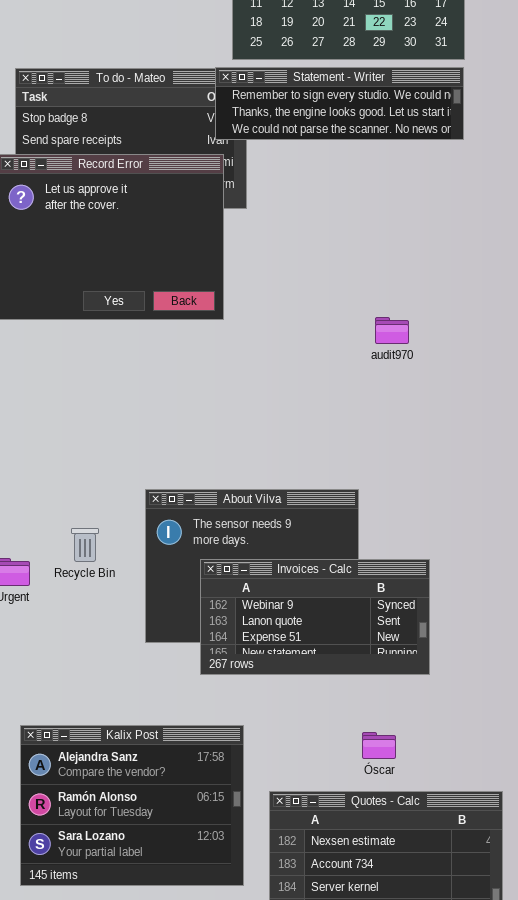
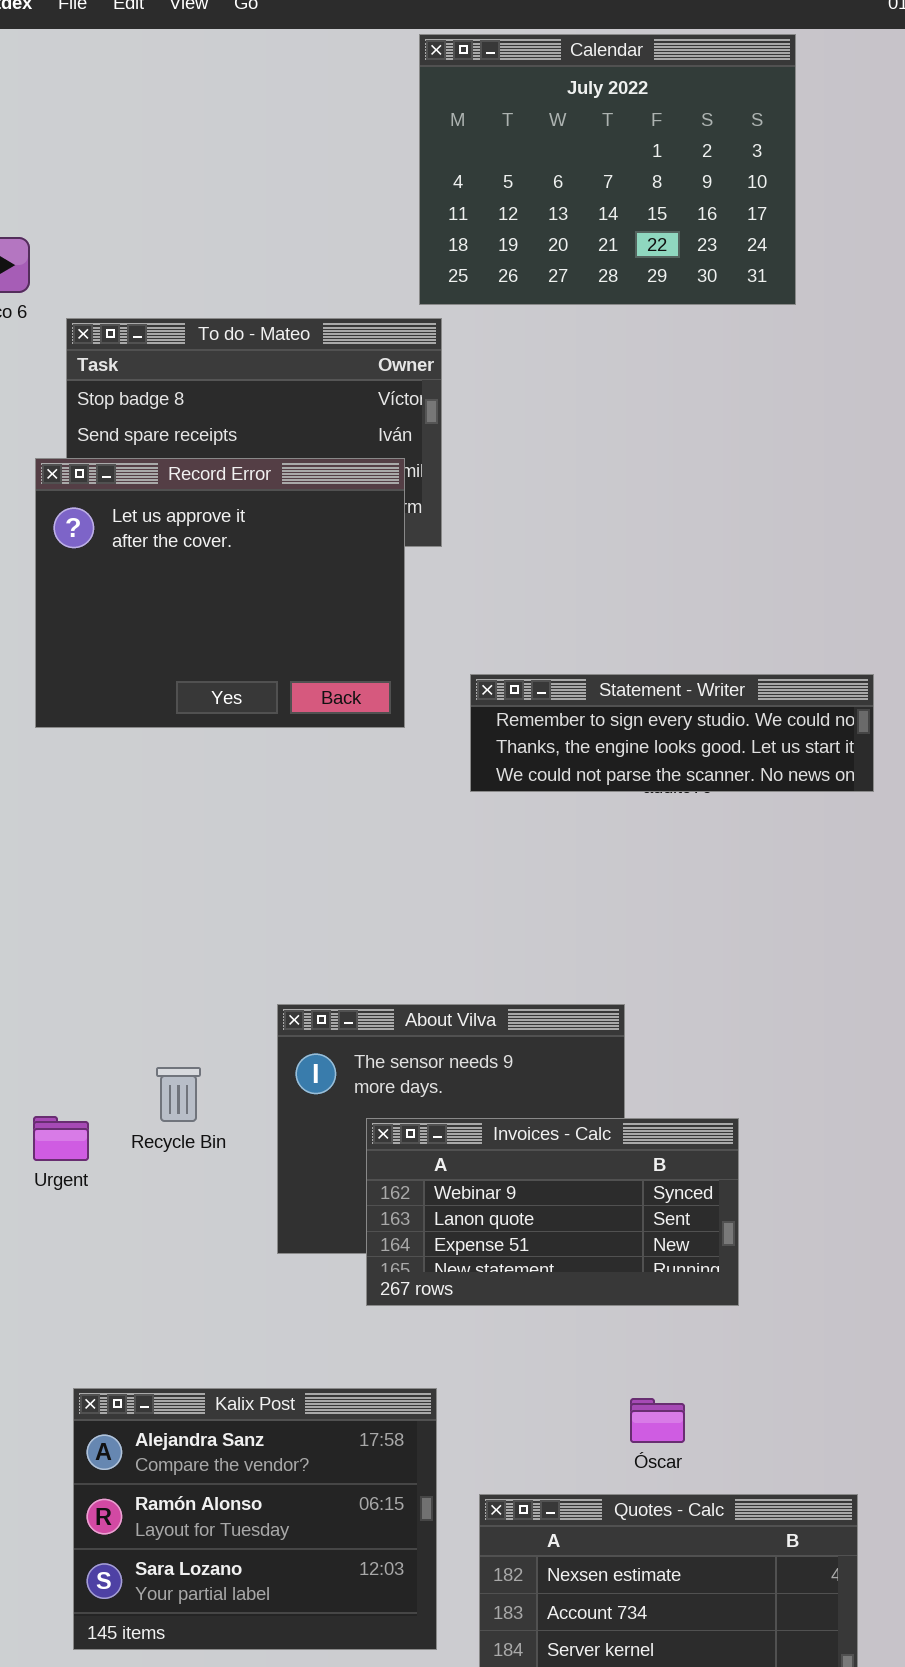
Statement - Writer: [215,67,464,140] -> [470,674,874,792], moved

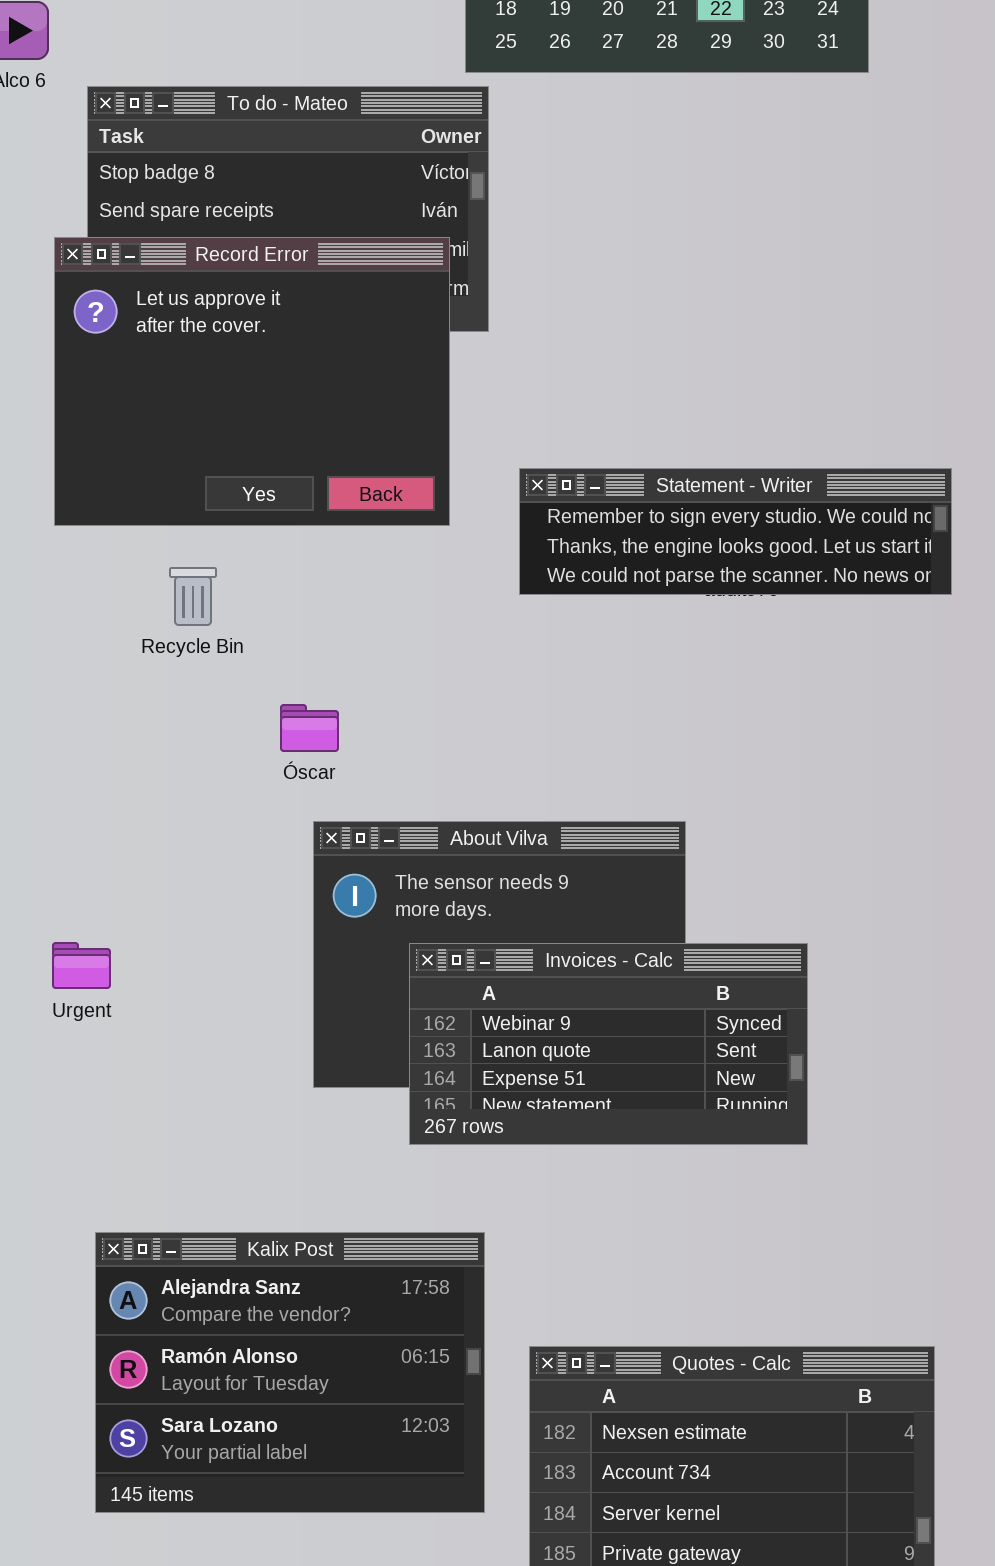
Recycle Bin: [156,1067,201,1122] -> [169,567,217,626], moved
Óscar: [630,1398,685,1443] -> [280,704,339,752], moved

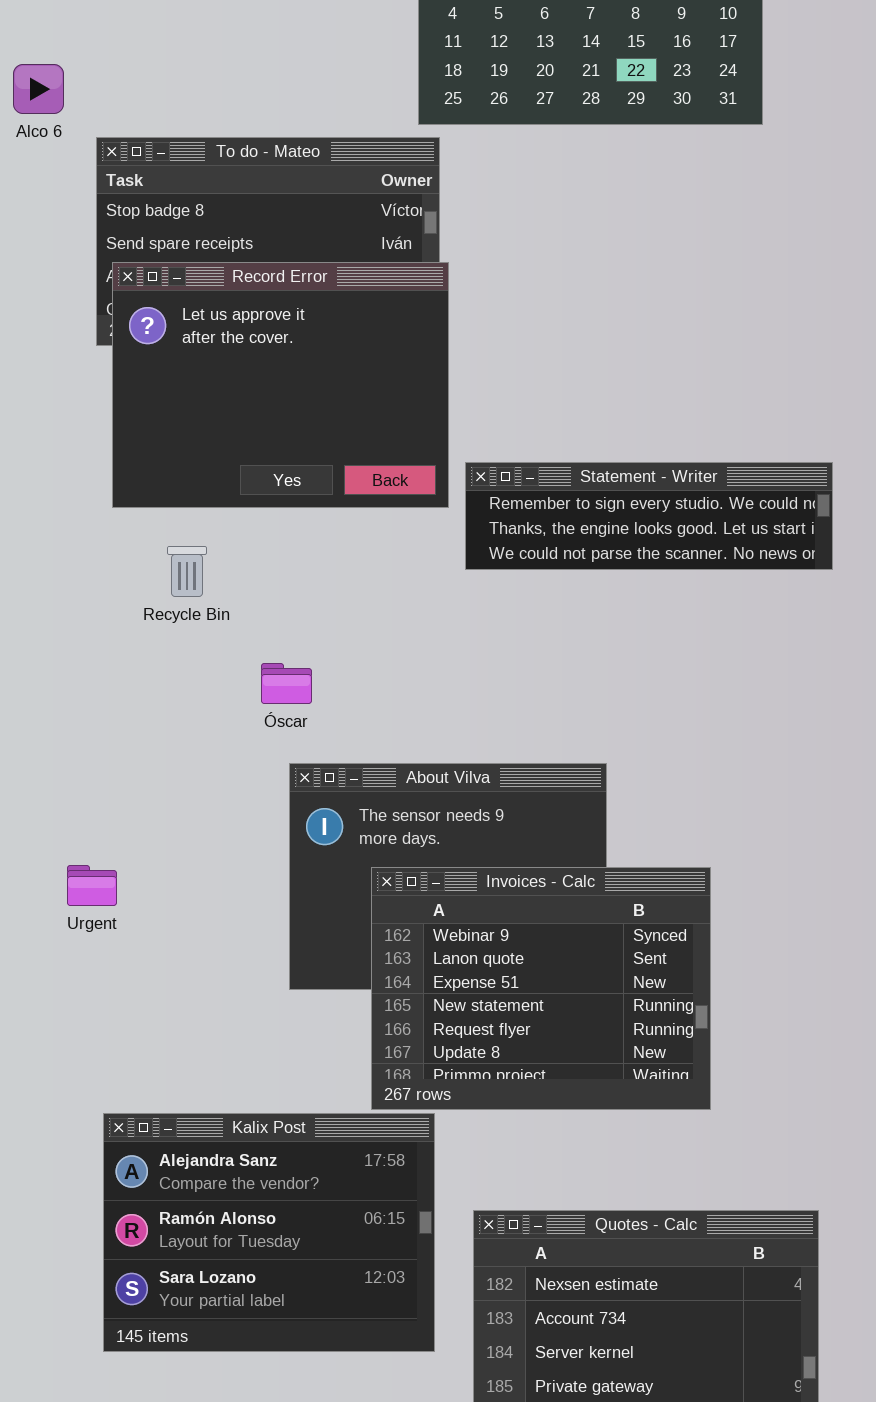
Record Error: [54,237,450,526] -> [112,262,449,508], moved
Invoices - Calc: [409,943,808,1145] -> [371,867,711,1110], resized

